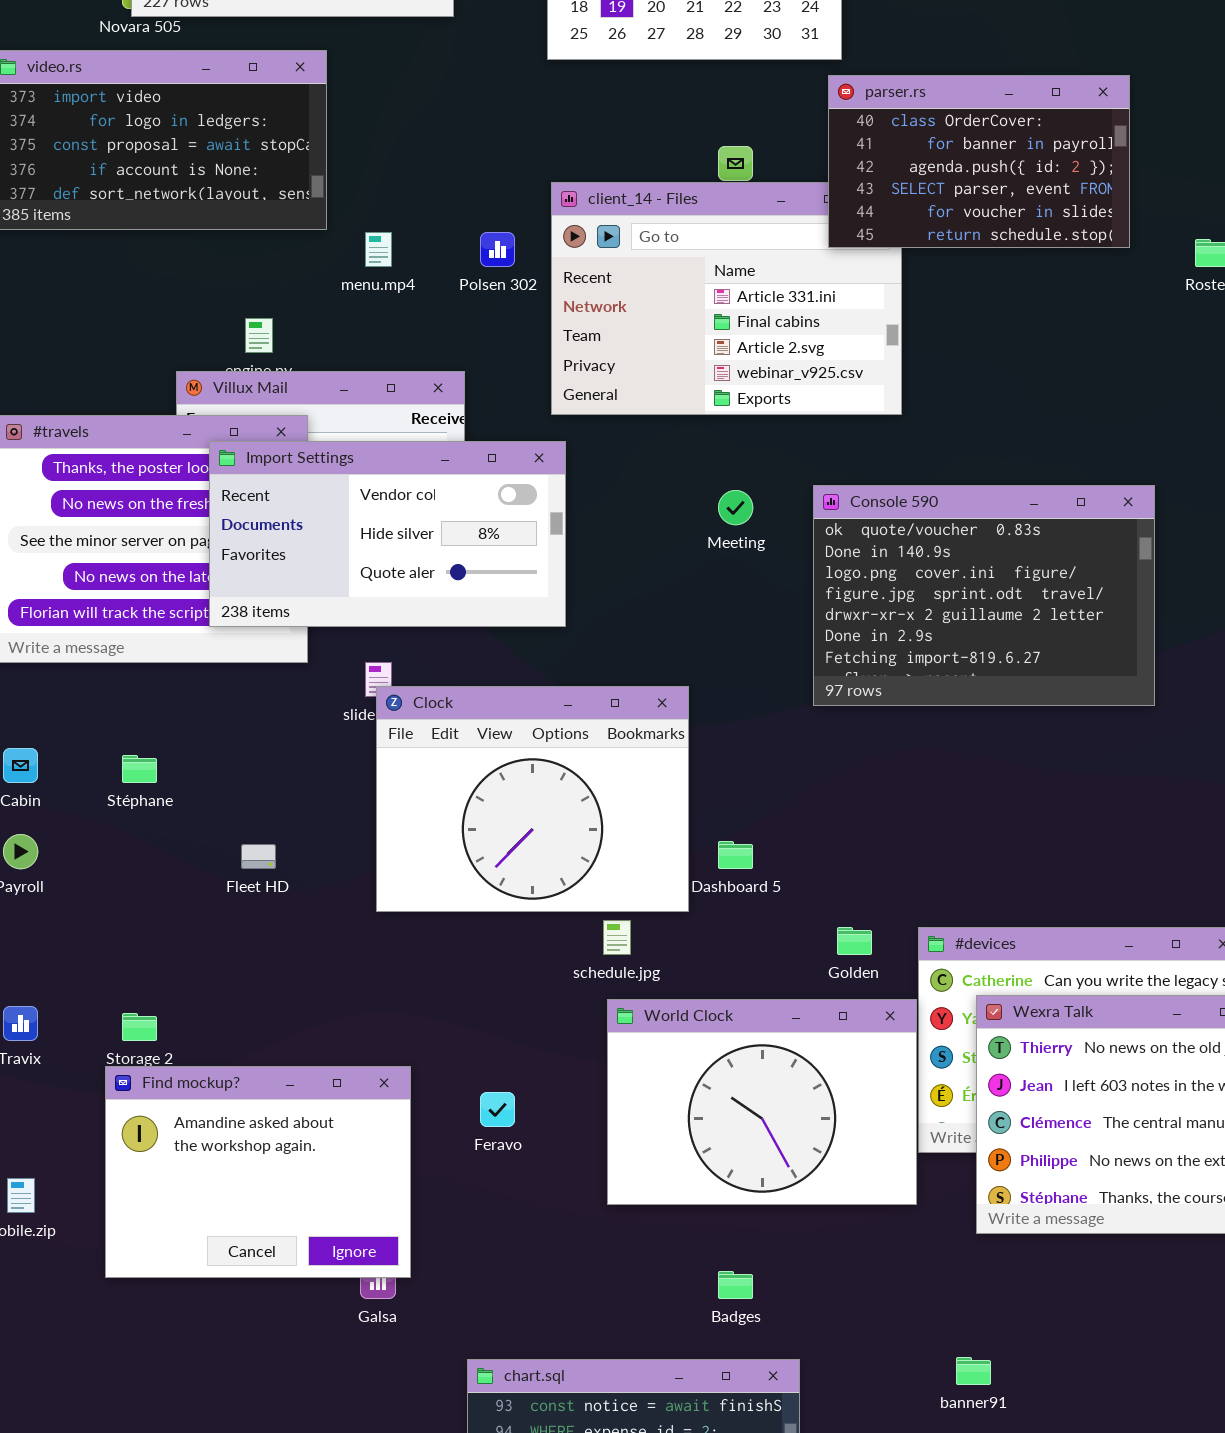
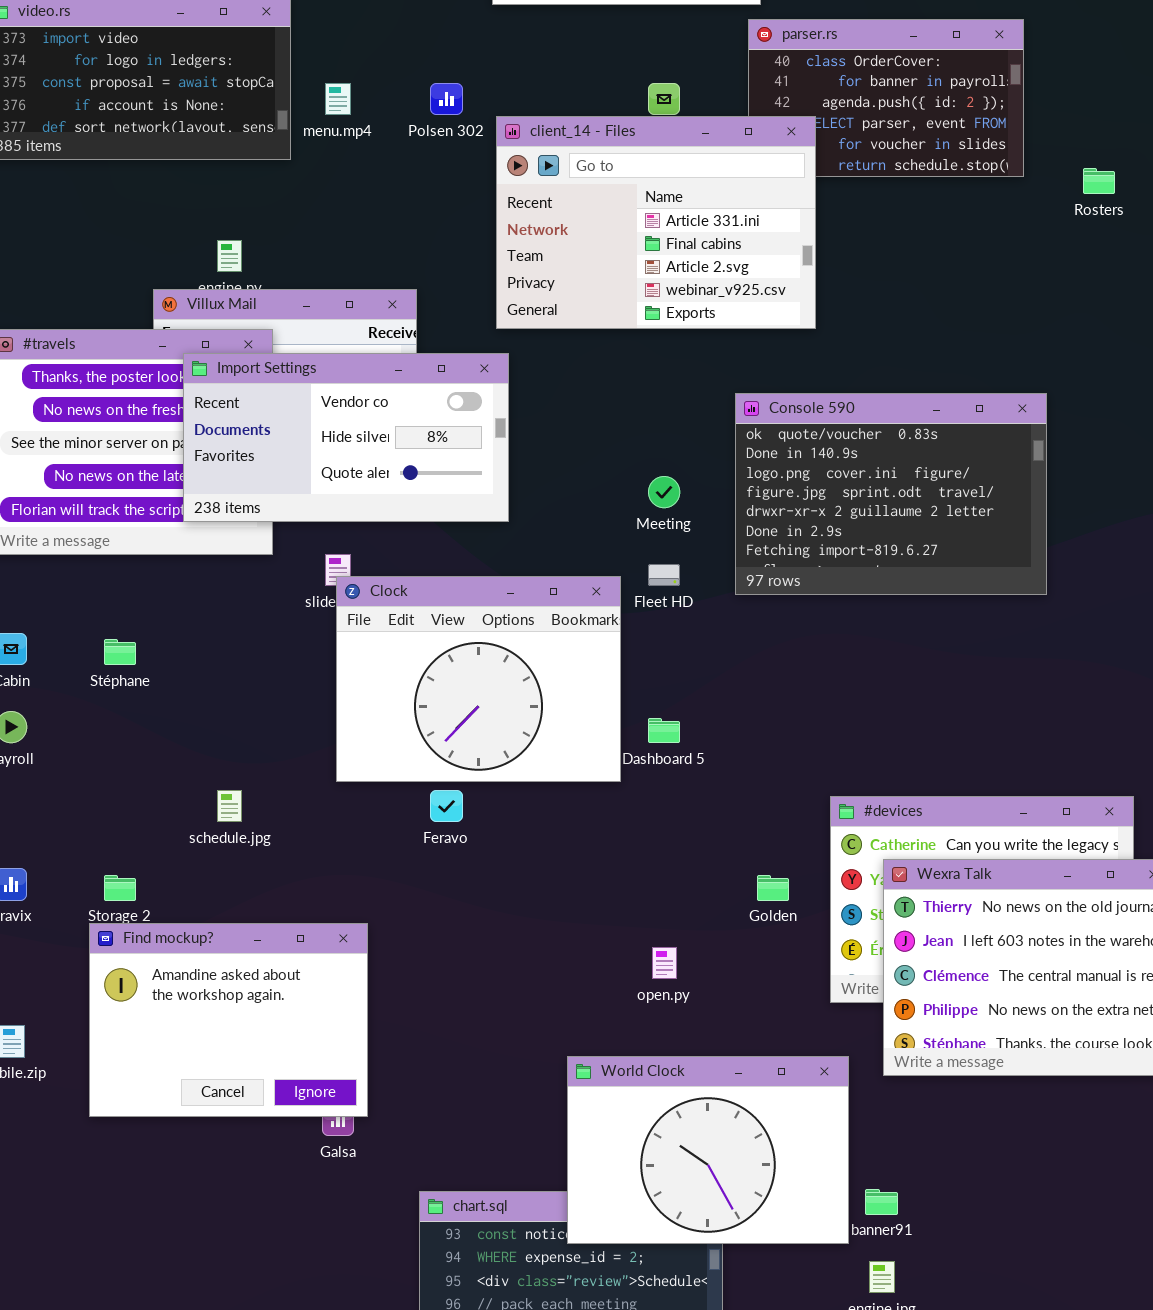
client_14 - Files: [551,182,902,415] -> [496,116,816,329], raised
menu.mp4: [365,232,392,267] -> [325,83,351,115], moved
Polsen 302: [480,232,515,267] -> [430,83,463,115], moved
Meeting: [718,490,753,525] -> [648,476,680,508], moved
Fleet HD: [241,844,276,869] -> [648,564,680,586], moved
schedule.jpg: [603,920,631,955] -> [217,790,242,822], moved
Golden: [837,927,872,955] -> [757,875,789,901], moved
World Clock: [607,999,917,1205] -> [567,1056,849,1244], moved
Feravo: [480,1092,515,1127] -> [430,790,463,822], moved

